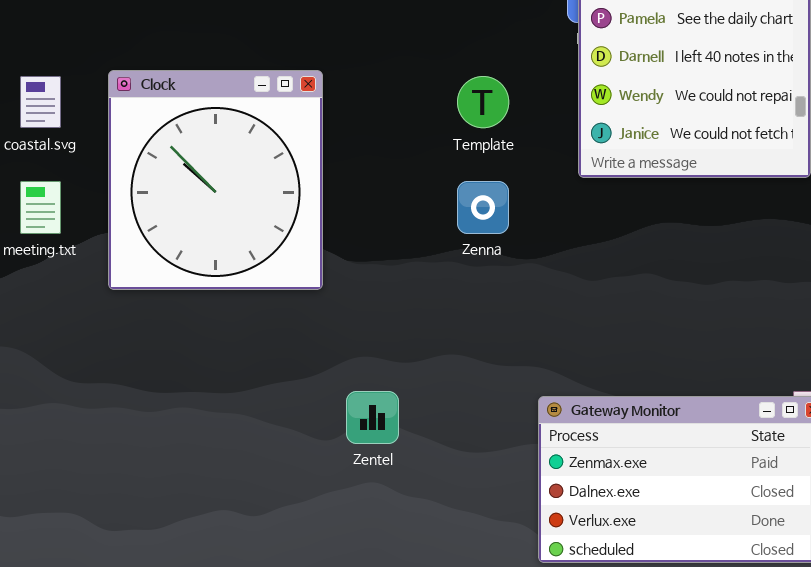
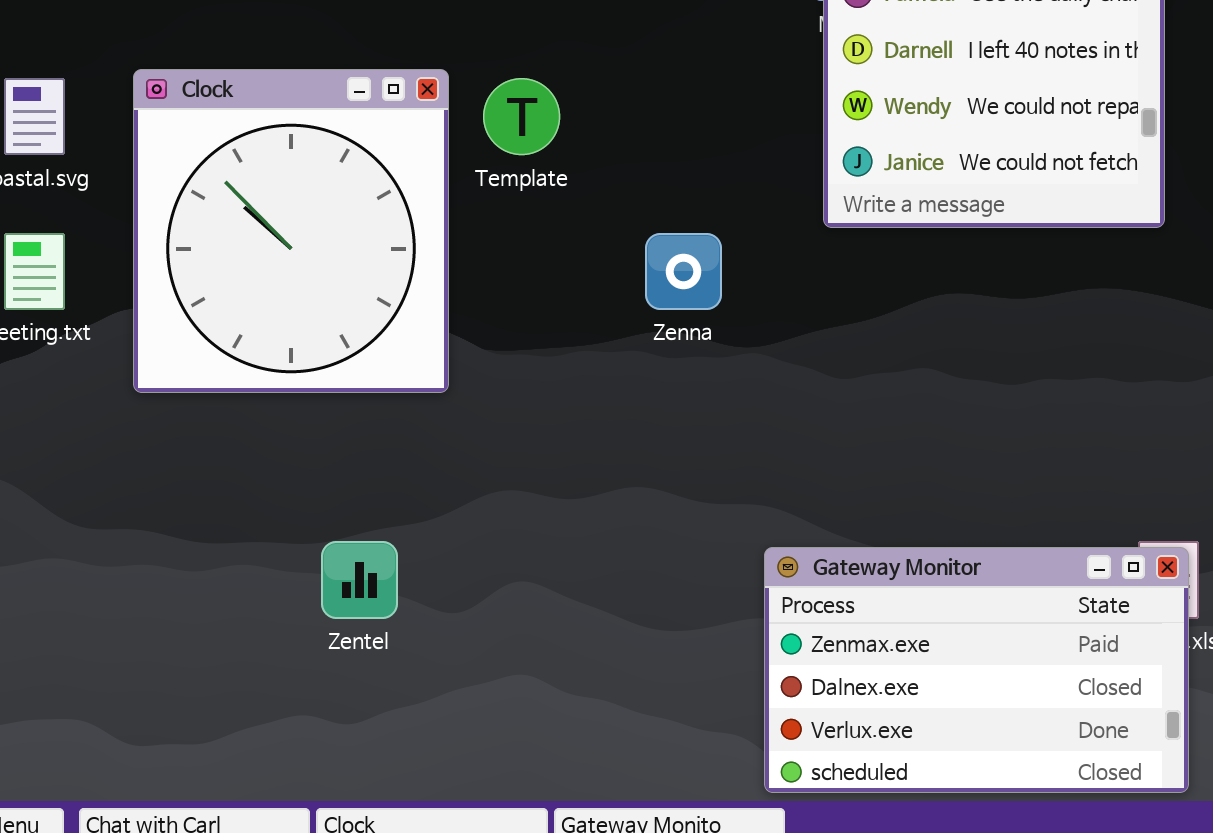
Template: [457,76,509,128] -> [483,78,560,155], moved
Zentel: [346,391,399,444] -> [321,541,398,619], moved

